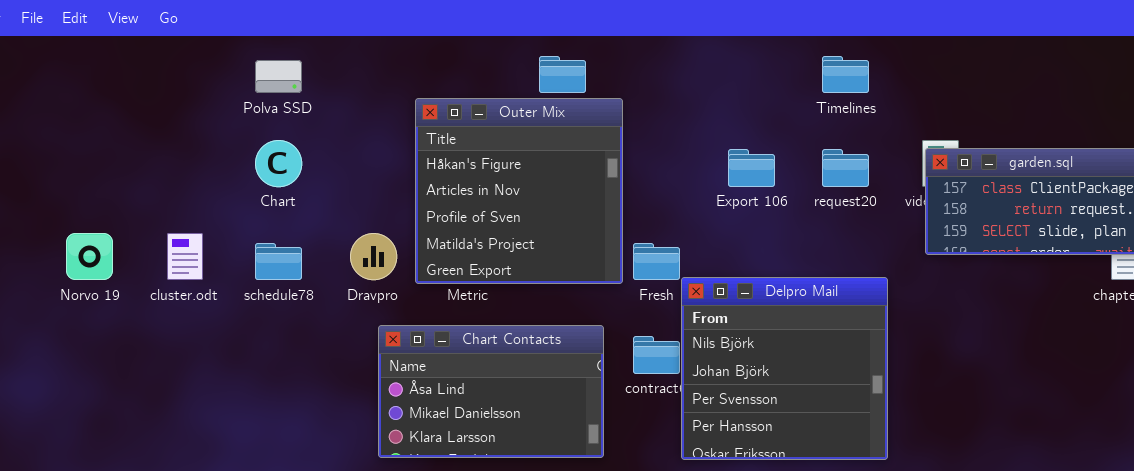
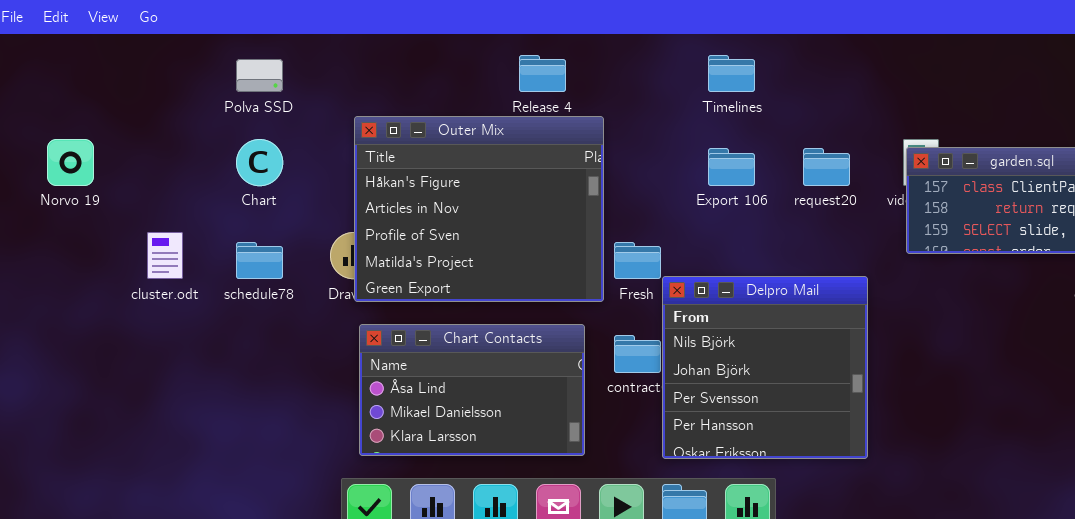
Timelines: [822,56,869,93] -> [708,55,755,92], moved
Outer Mix: [415,98,623,284] -> [354,116,604,302], moved, resized
Norvo 19: [66,233,113,280] -> [47,139,94,186], moved

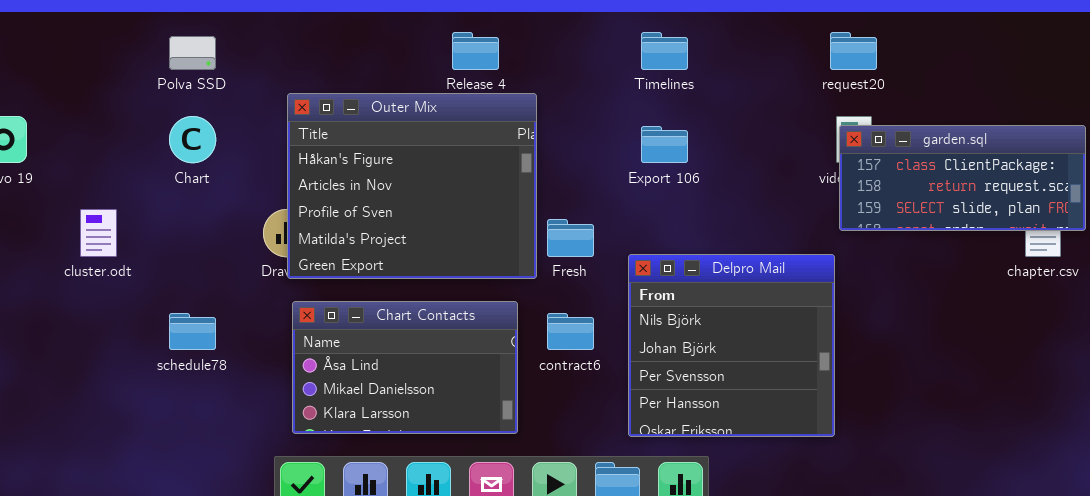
request20: [803,148,850,186] -> [830,32,877,70], moved
schedule78: [236,242,283,279] -> [169,313,216,350], moved
Delpro Mail: [662,276,868,459] -> [628,254,835,437], moved

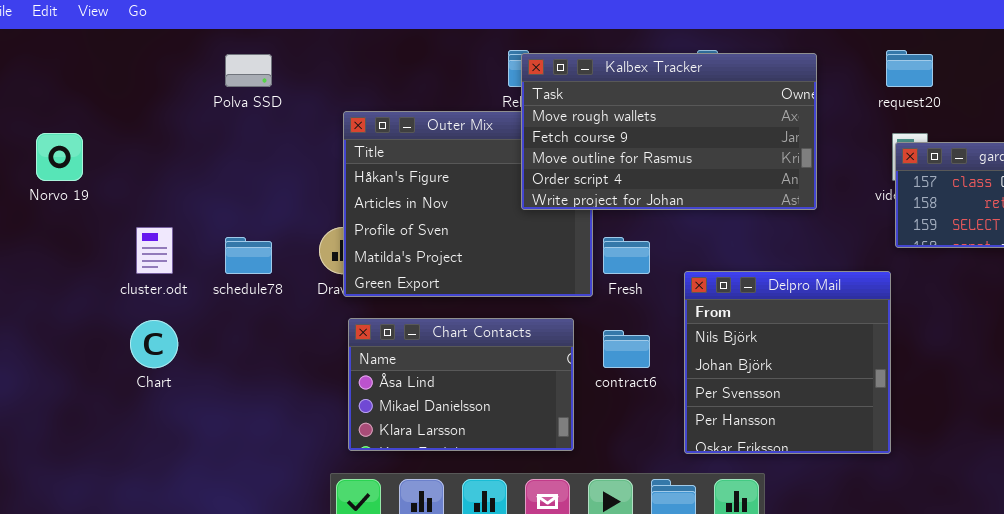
Kalbex Tracker: none -> [521,53,817,210], opened
Chart: [169,116,216,163] -> [130,320,178,368], moved
schedule78: [169,313,216,350] -> [225,237,272,274], moved

